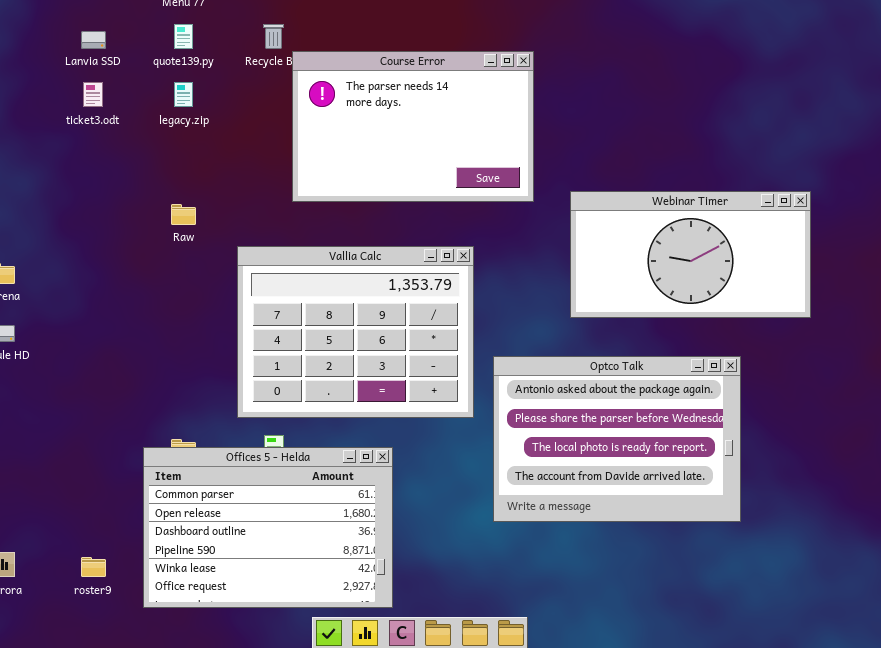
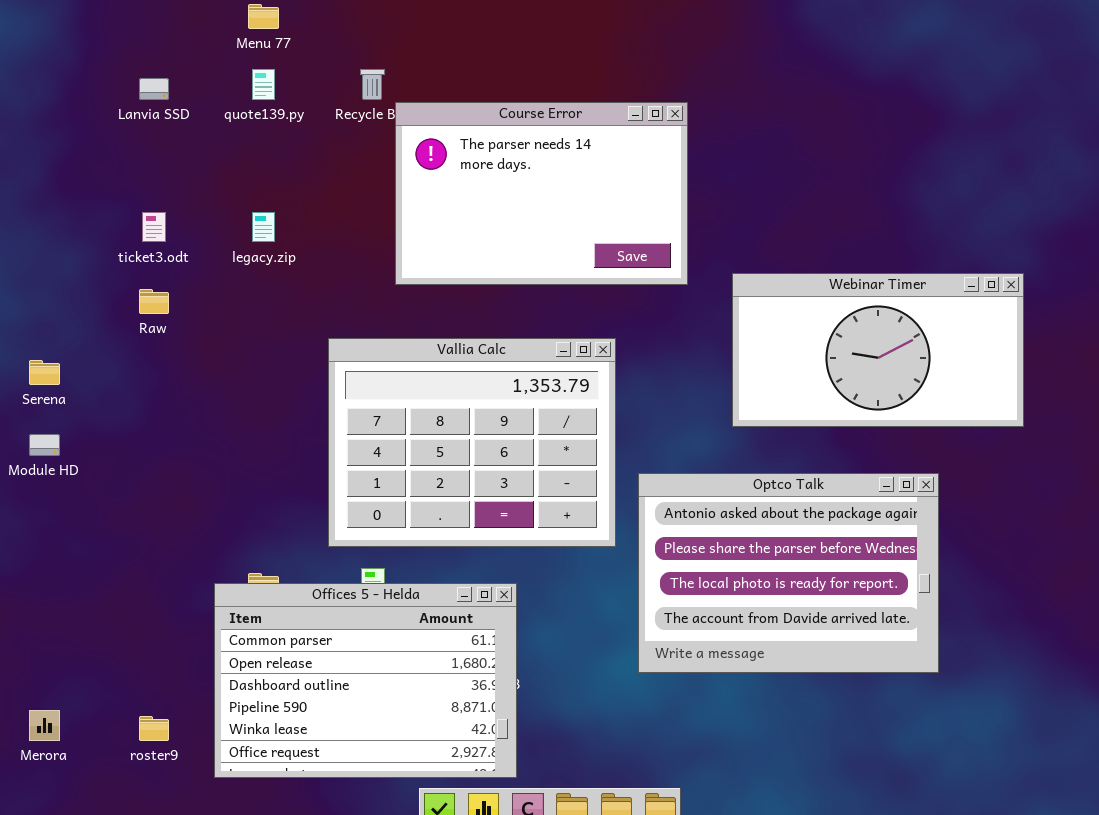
ticket3.odt: [83,82,103,107] -> [142,212,166,242], moved
legacy.zip: [174,82,193,107] -> [252,212,275,242], moved
Raw: [171,204,196,225] -> [139,289,169,314], moved

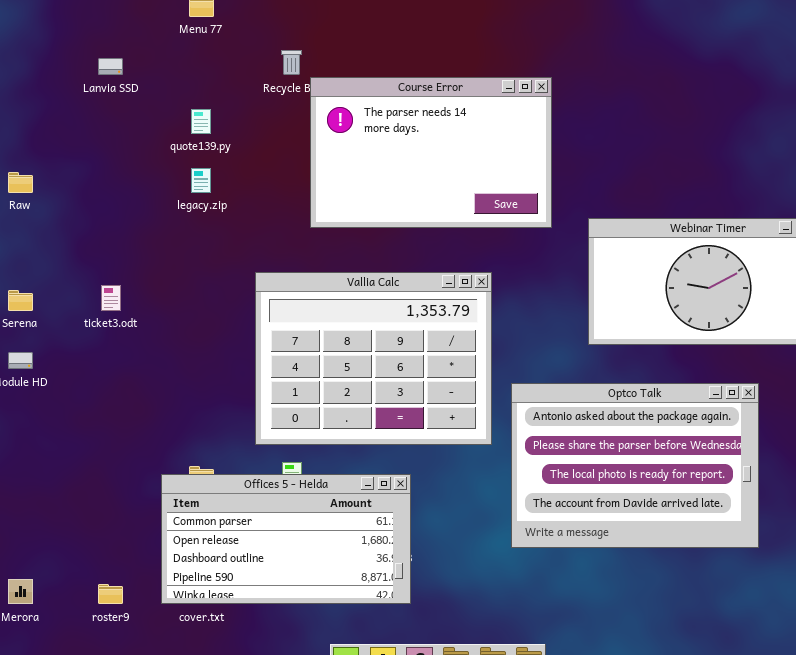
quote139.py: [252,69,275,100] -> [191,109,211,134], moved
ticket3.odt: [142,212,166,242] -> [101,285,121,311], moved
Raw: [139,289,169,314] -> [8,172,33,193], moved
Offices 5 - Helda: [214,583,517,778] -> [161,474,411,604], resized

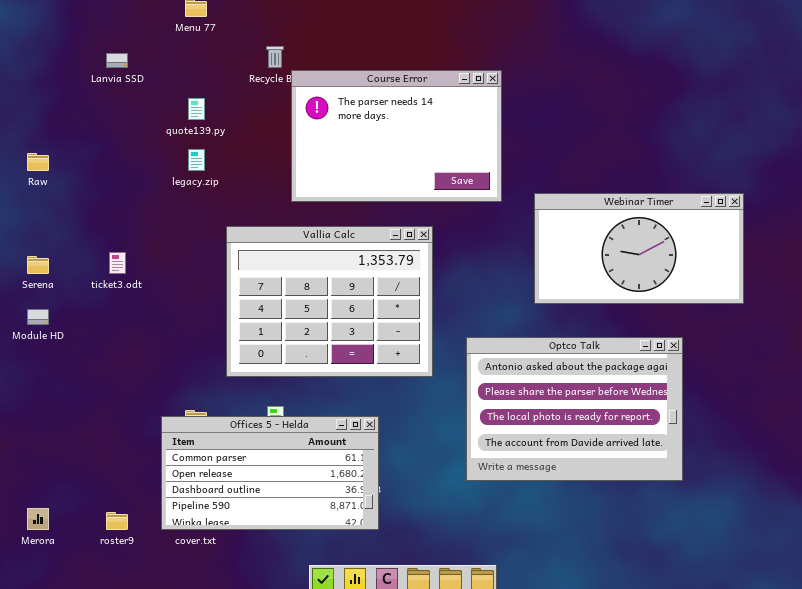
Vallia Calc: [255,272,492,445] -> [226,226,433,377], moved

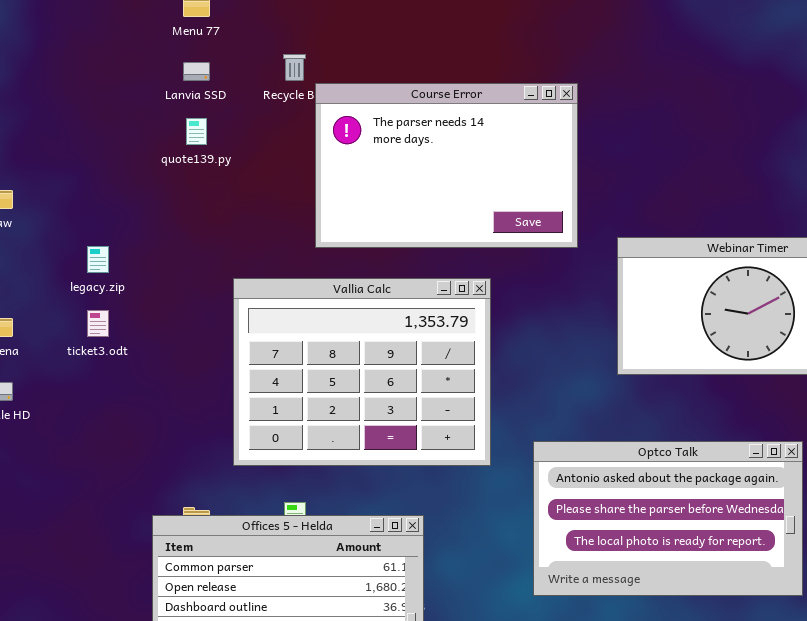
Lanvia SSD: [106,53,128,68] -> [183,62,210,81], moved
legacy.zip: [188,149,205,171] -> [87,246,109,273], moved
Optco Talk: [466,337,683,481] -> [533,441,803,596], resized

